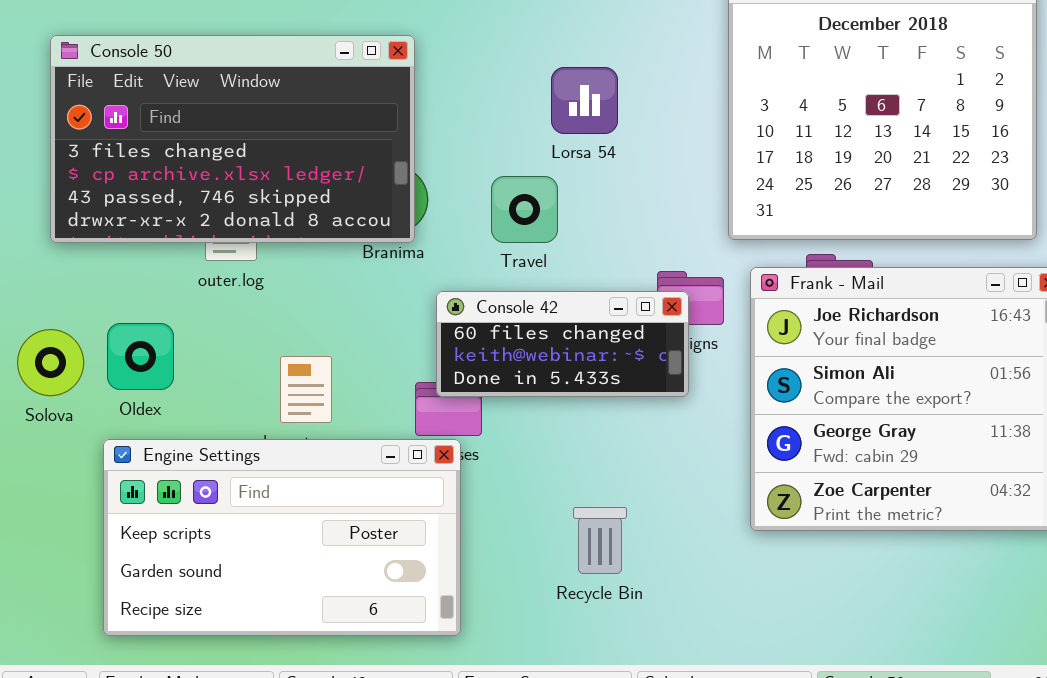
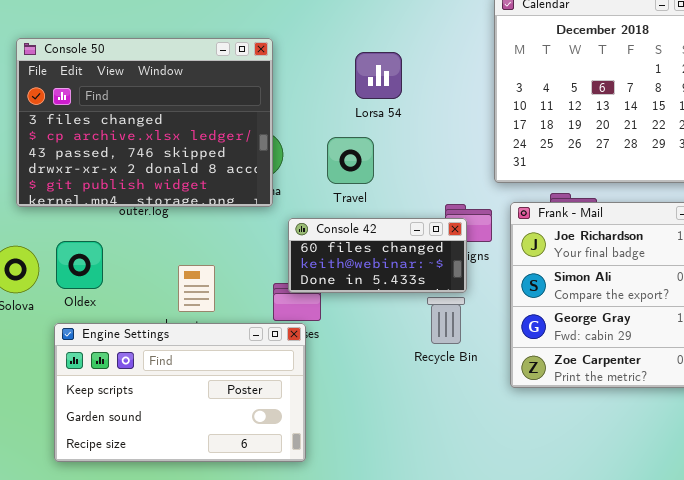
Console 50: [50,35,415,243] -> [16,38,273,207], resized
Lorsa 54: [551,67,618,134] -> [355,52,402,99], moved
Recycle Bin: [573,507,627,574] -> [427,297,465,344], moved

